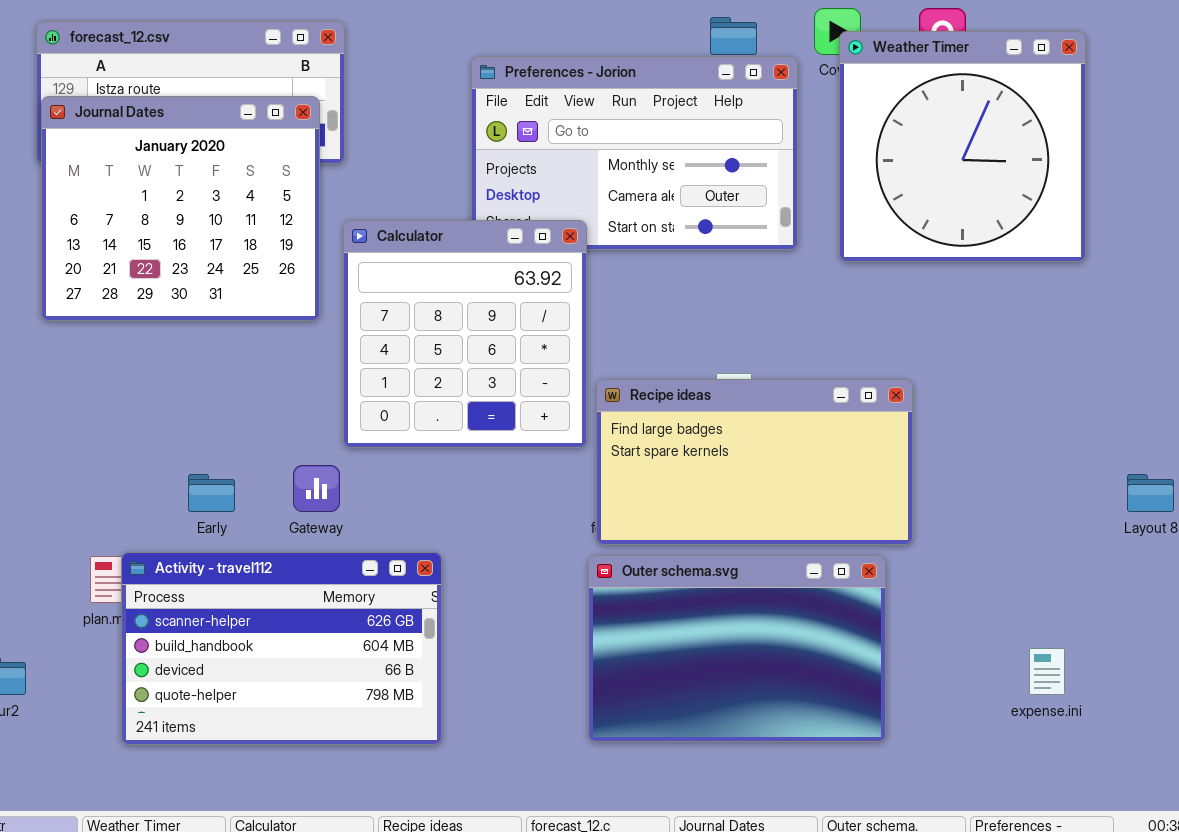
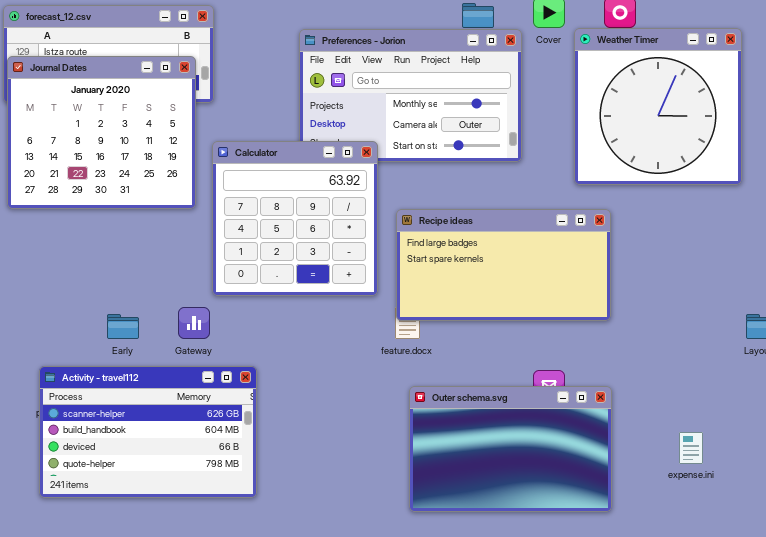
Weather Timer: [839,31,1086,262] -> [574,28,742,185], moved
Recipe ideas: [596,379,913,545] -> [396,209,611,321], moved
Activity - travel112: [121,552,442,745] -> [39,366,257,498], moved
Outer schema.svg: [588,555,886,742] -> [409,386,612,512], moved

